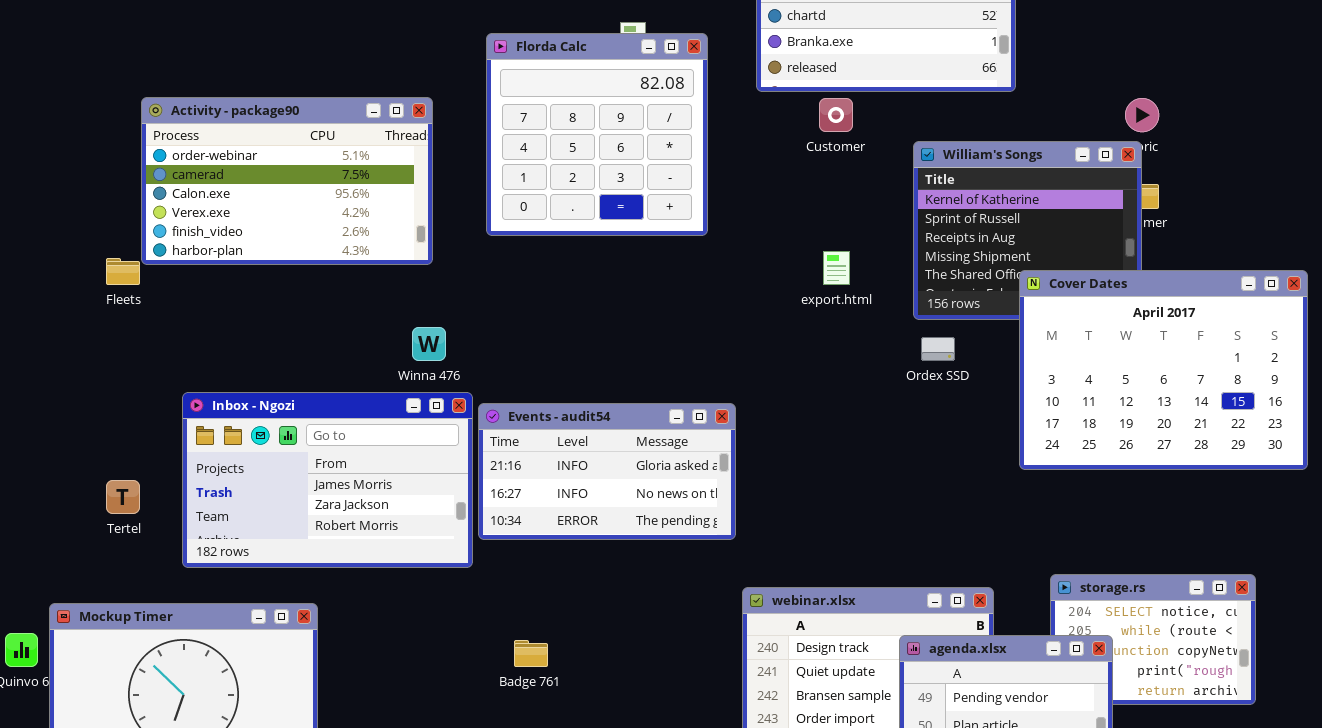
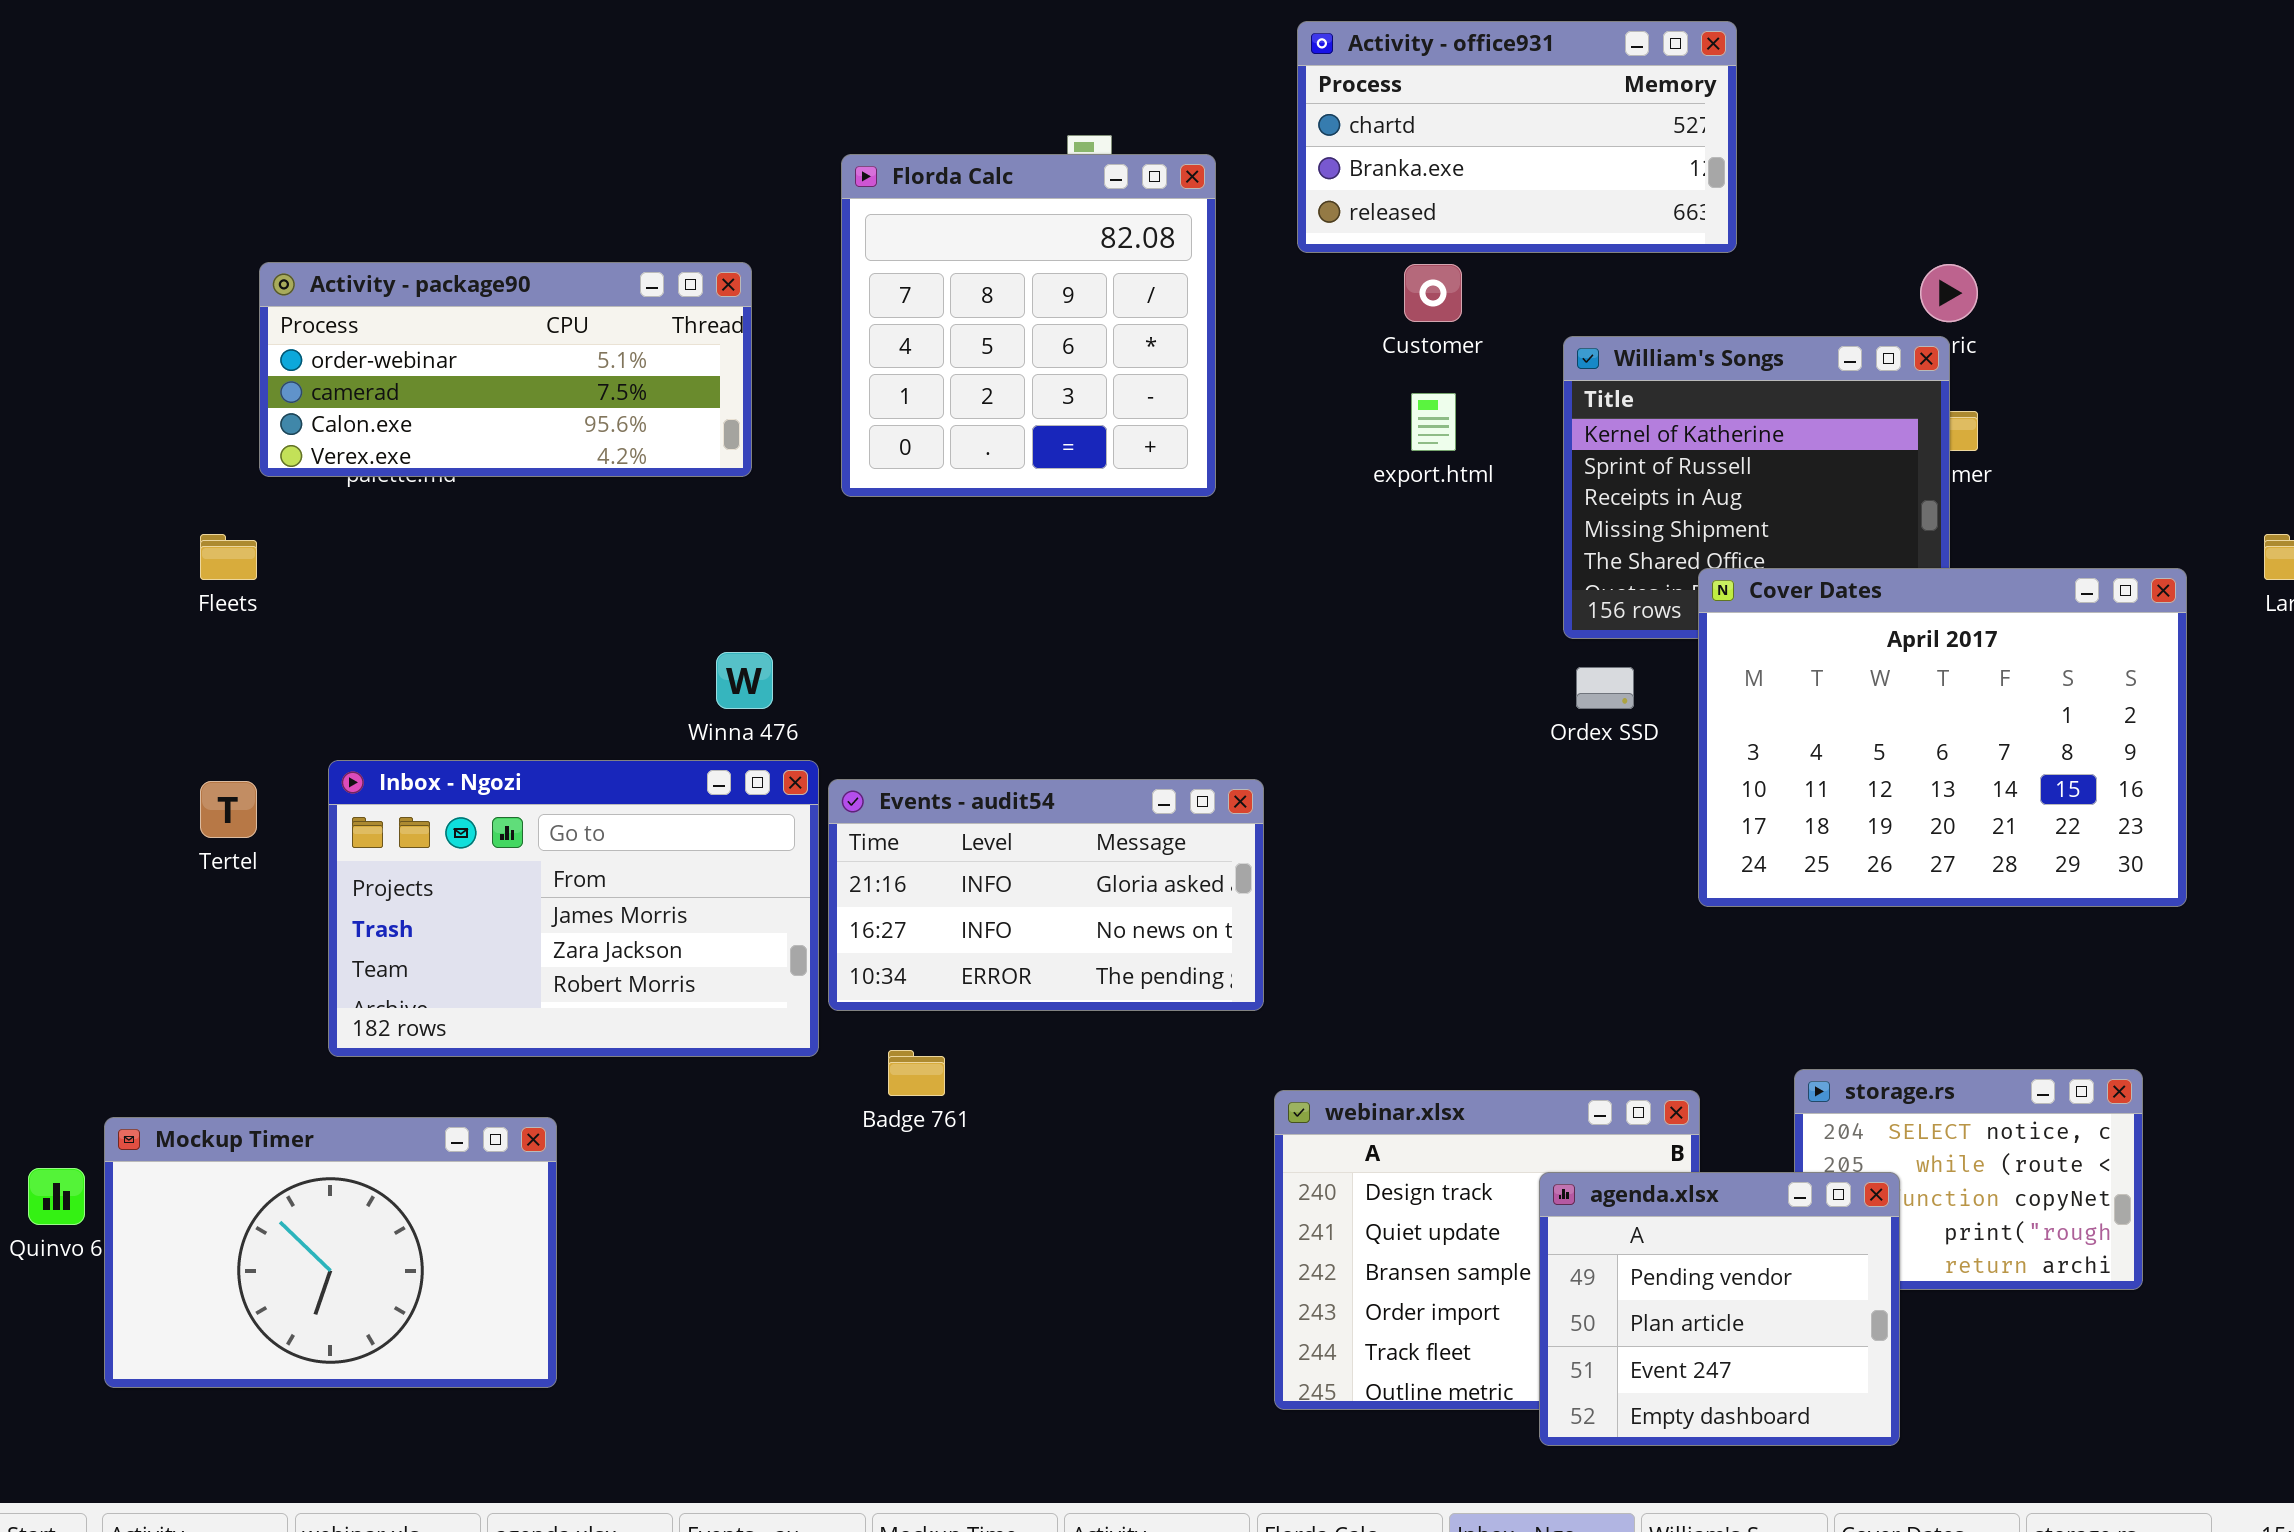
Activity - package90: [141,97,433,265] -> [259,262,752,477], resized
export.html: [823,251,850,285] -> [1411,393,1456,451], moved
Cover Dates: [1019,270,1308,470] -> [1698,568,2187,907], moved
Tertel: [106,480,140,514] -> [200,781,257,838], moved
Badge 761: [514,640,548,667] -> [888,1050,945,1096], moved

